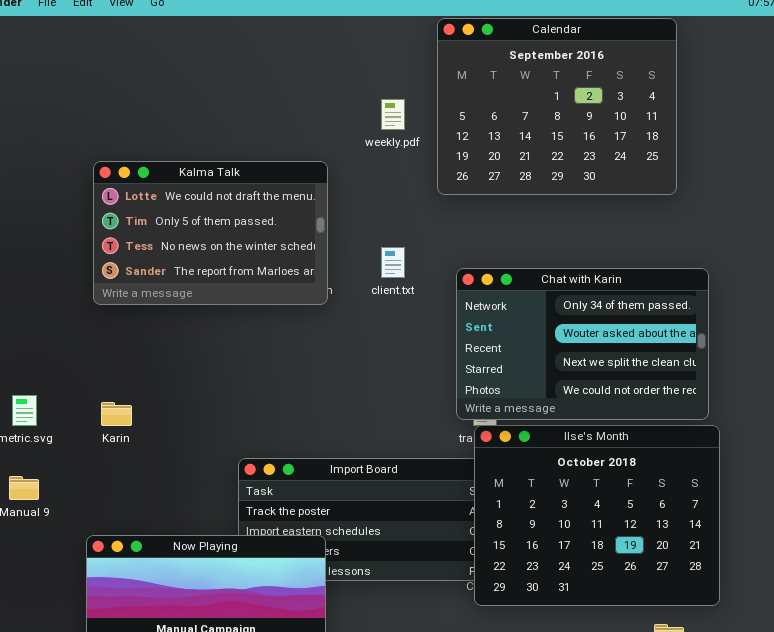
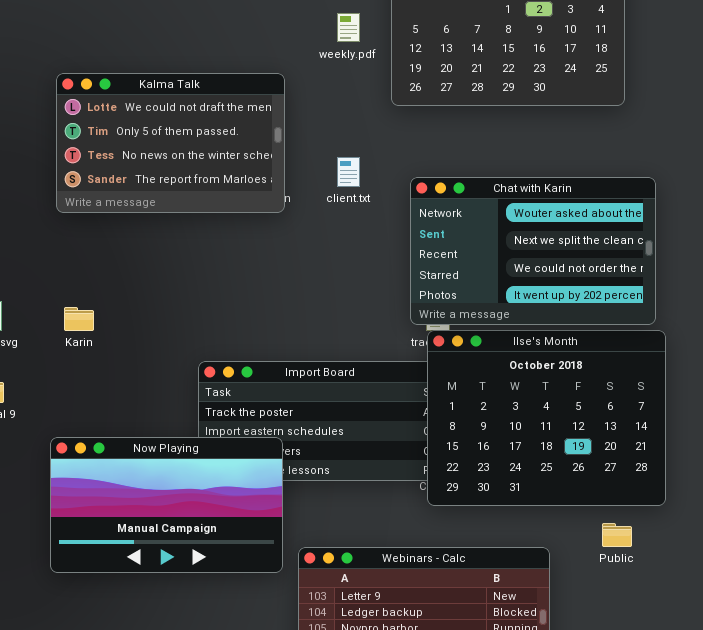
Chat with Karin: [456,268,709,420] -> [410,177,656,325], scrolled down 1 row

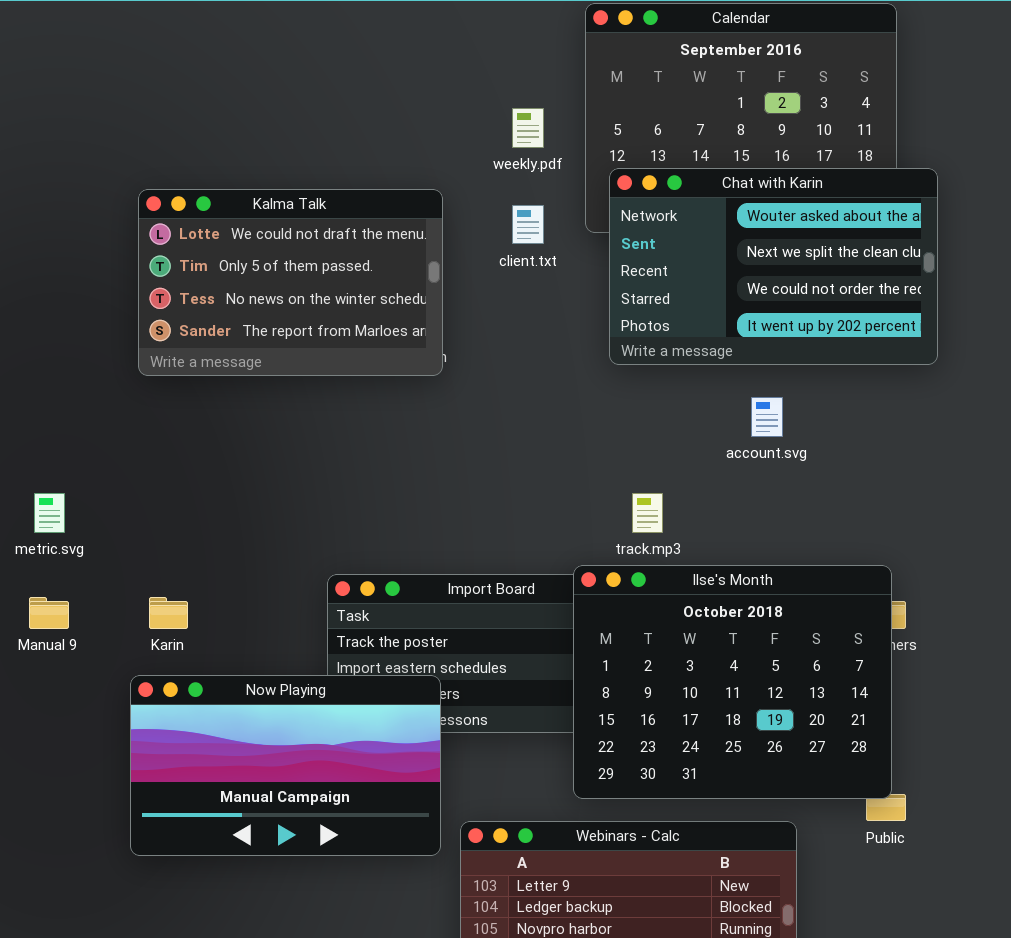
client.txt: [337,157,360,187] -> [512,205,544,244], moved
Chat with Karin: [410,177,656,325] -> [609,168,938,365], moved
Karin: [64,307,94,331] -> [149,597,188,629], moved
Ilse's Month: [427,330,666,506] -> [573,565,892,799], moved

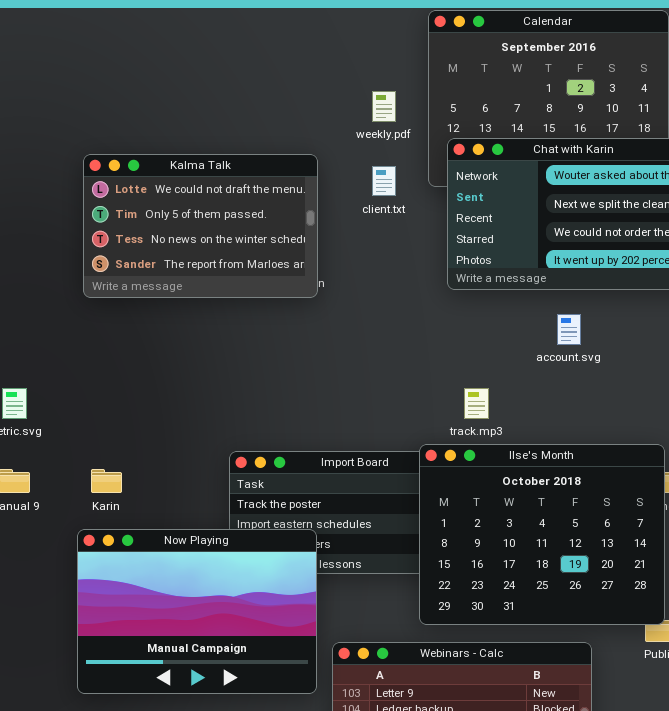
Now Playing: [130,675,441,856] -> [77,529,317,694], resized

